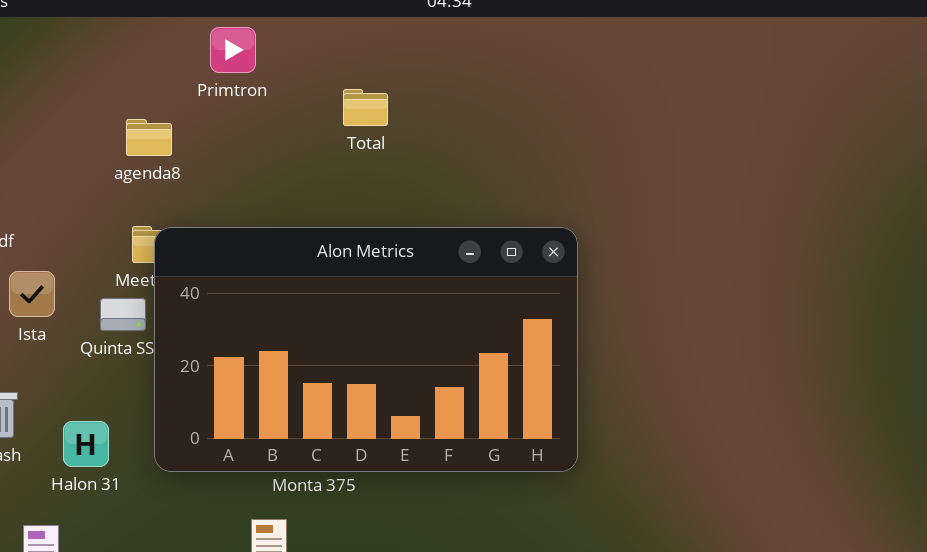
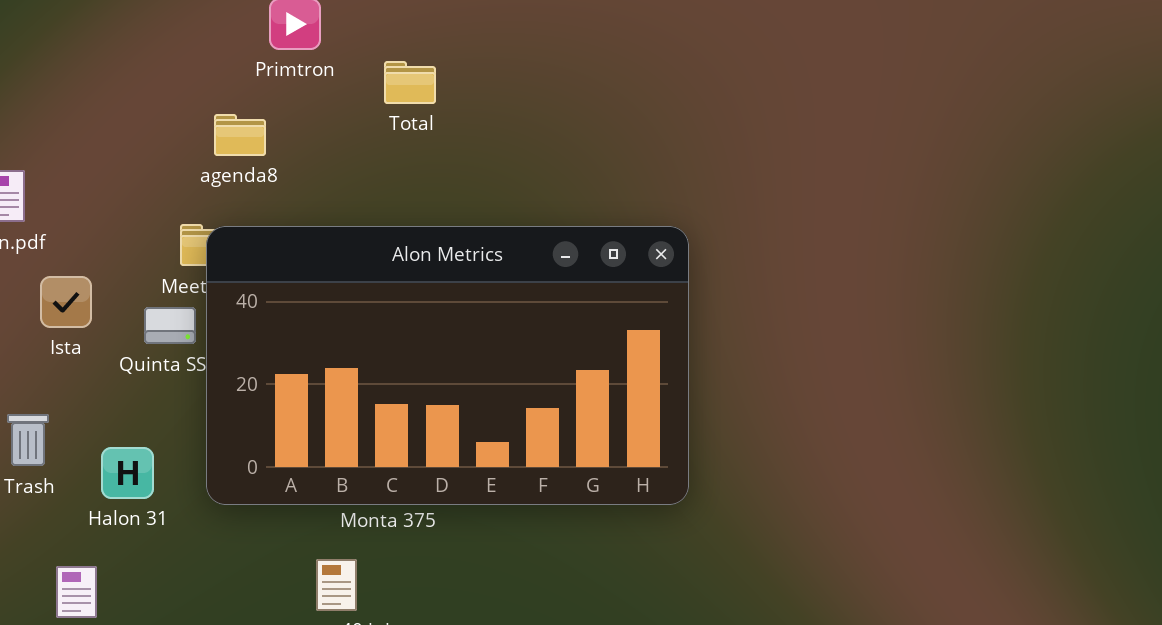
Total: [343,89,388,126] -> [384,61,436,104], moved
agenda8: [126,119,172,156] -> [214,114,266,156], moved

